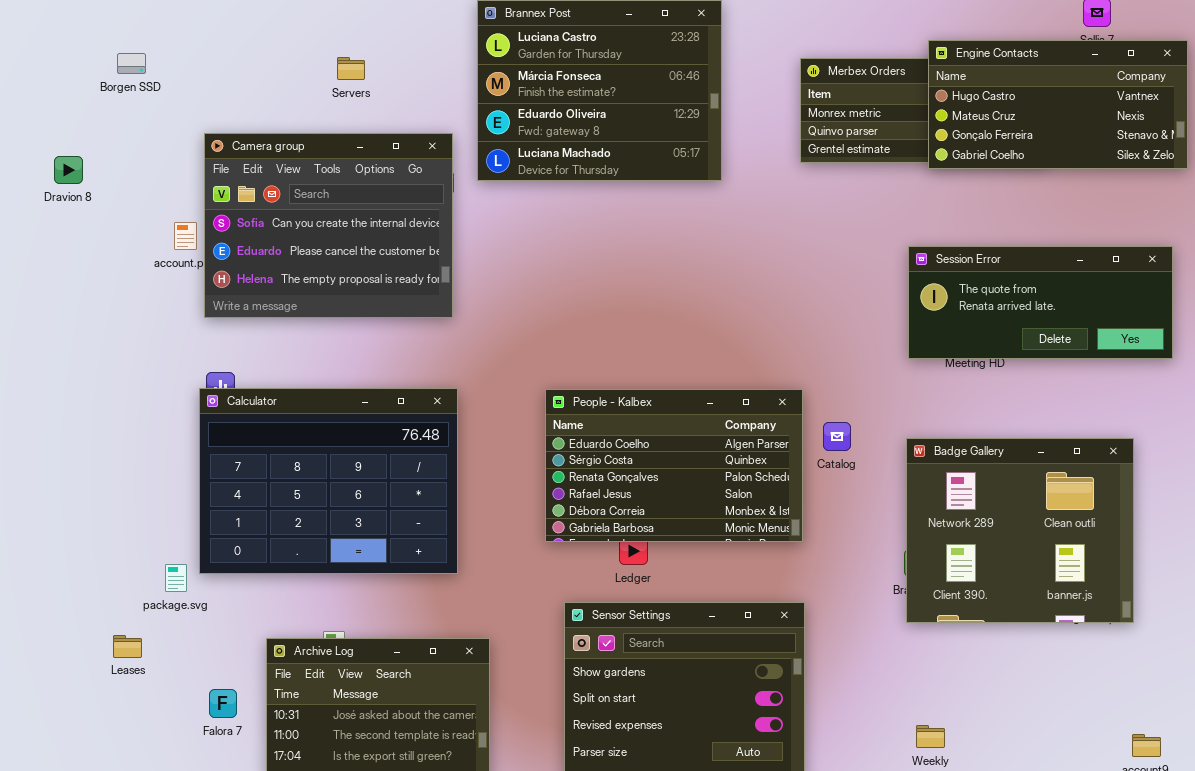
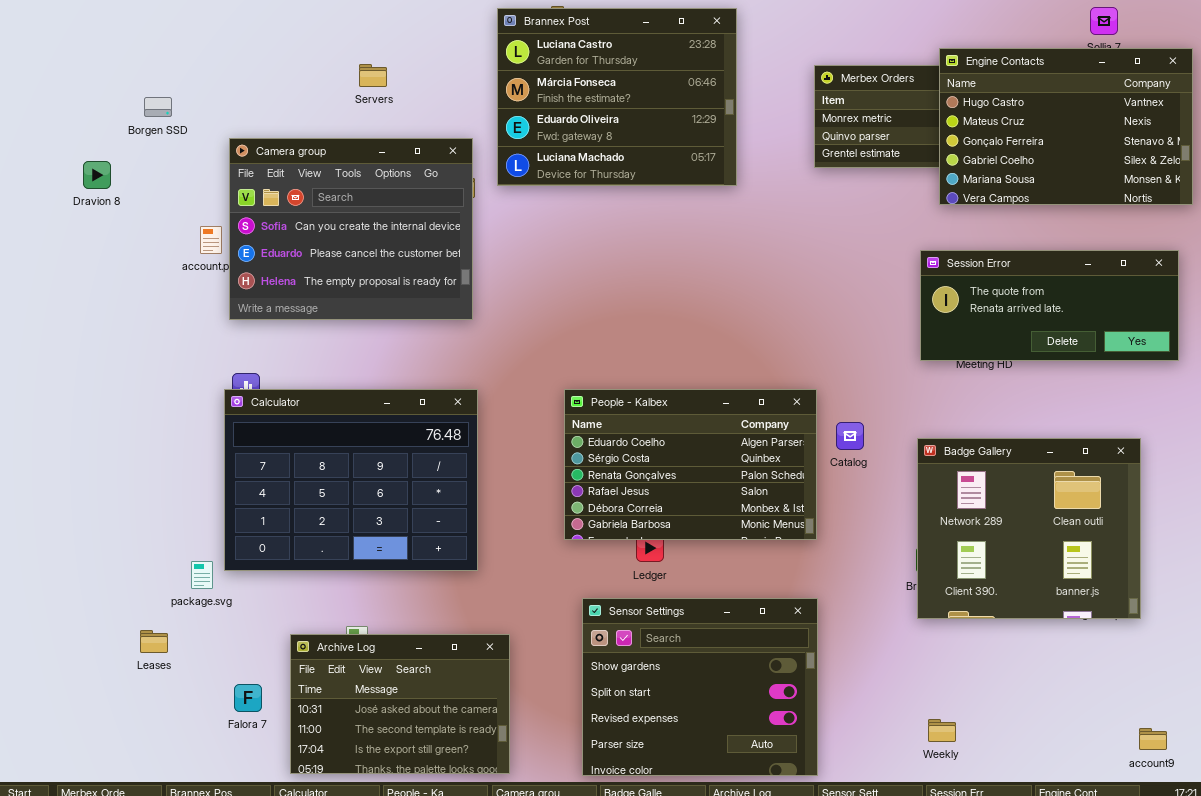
Engine Contacts: [928,40,1188,169] -> [939,48,1193,205], resized
Borgen SSD: [117,53,146,74] -> [144,97,172,117], moved

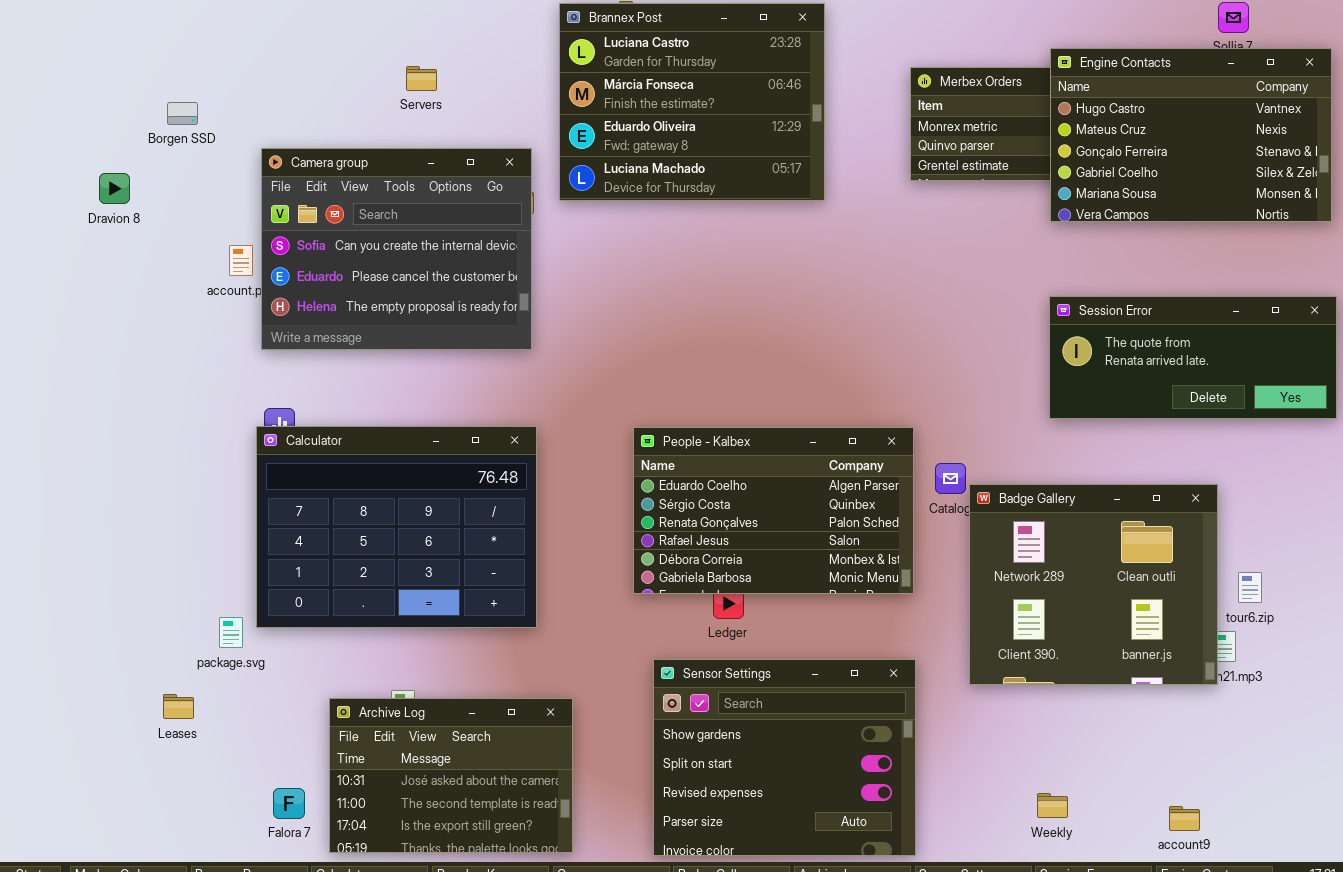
Session Error: [920,250,1179,361] -> [1049,296,1337,419], moved
Badge Gallery: [917,438,1141,619] -> [969,484,1218,685], moved
Falora 7: [234,684,262,712] -> [273,788,305,819], moved
account9: [1139,728,1167,750] -> [1169,806,1200,831], moved

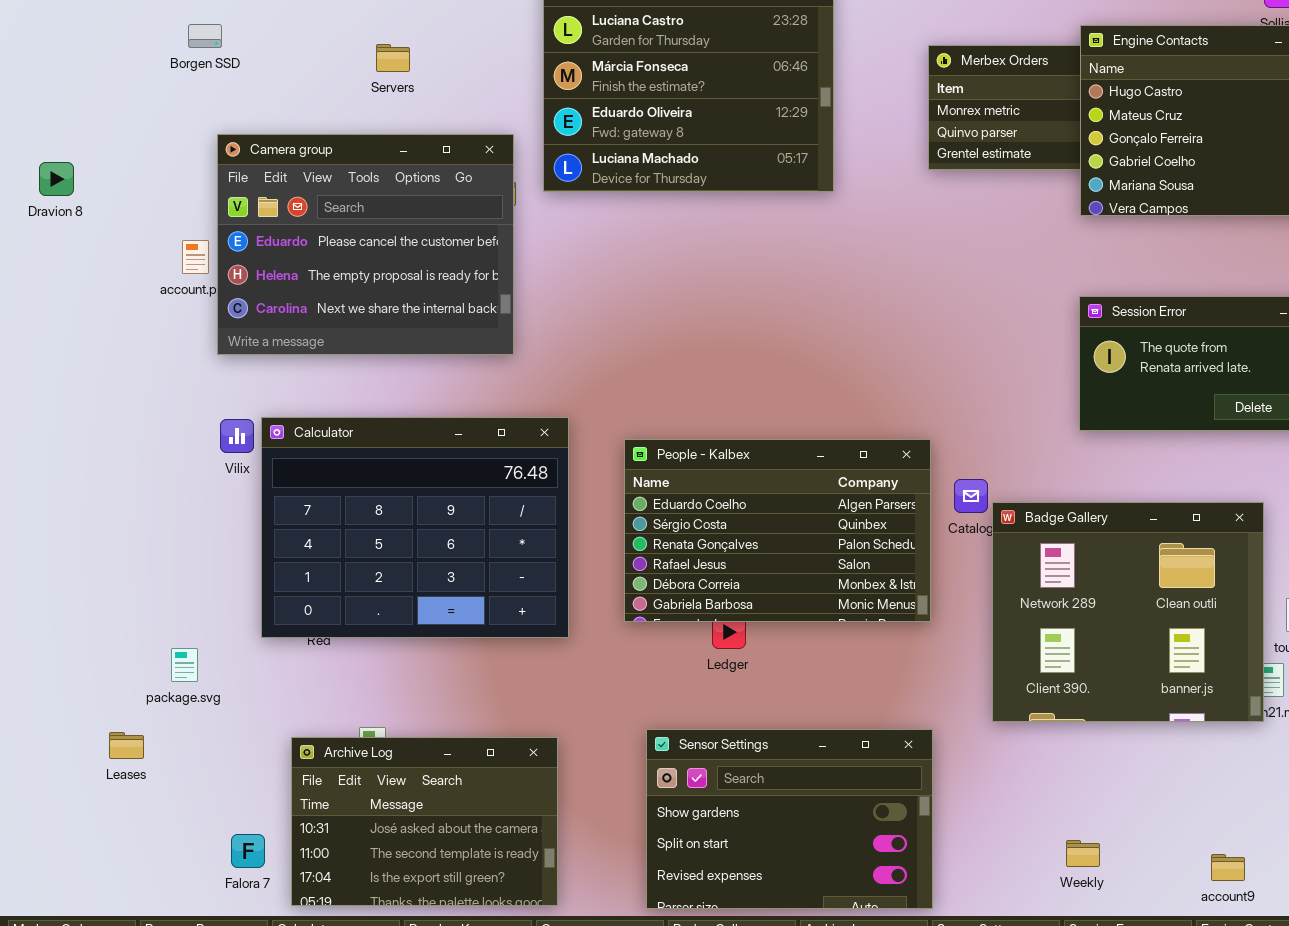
Borgen SSD: [167,102,198,125] -> [188,24,222,48], moved
Camera group: [261,148,532,350] -> [217,134,514,355], scrolled down 1 row
Calculator: [256,426,537,628] -> [261,417,569,638], moved
Sensor Settings: [653,659,916,856] -> [646,729,933,909], resized

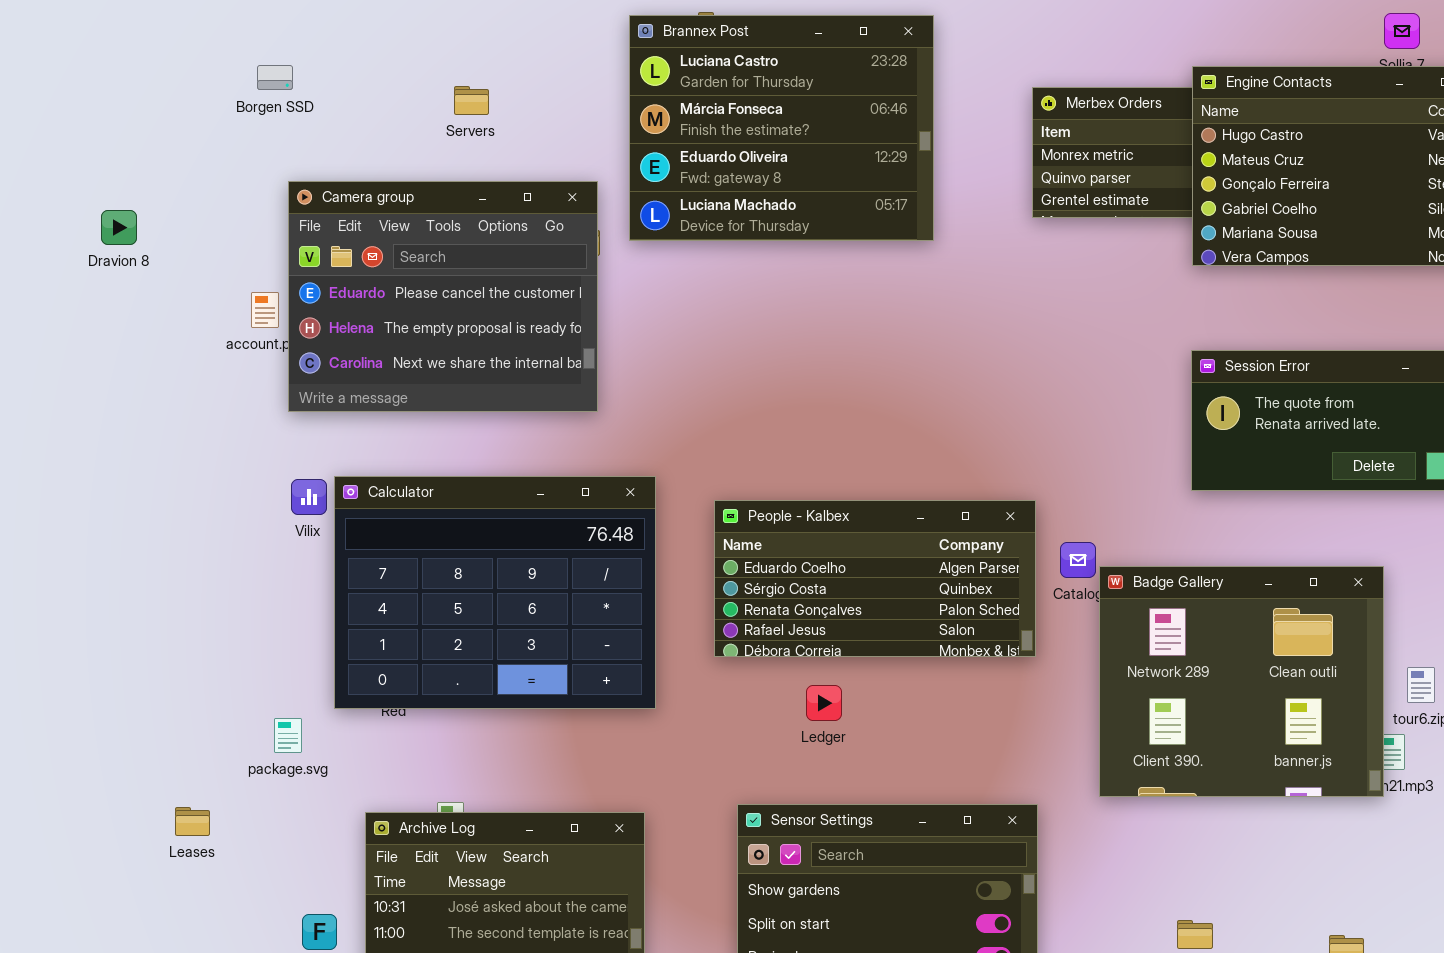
People - Kalbex: [624,439,931,622] -> [714,500,1036,657], resized
package.svg: [171,648,198,682] -> [274,718,302,753], moved

